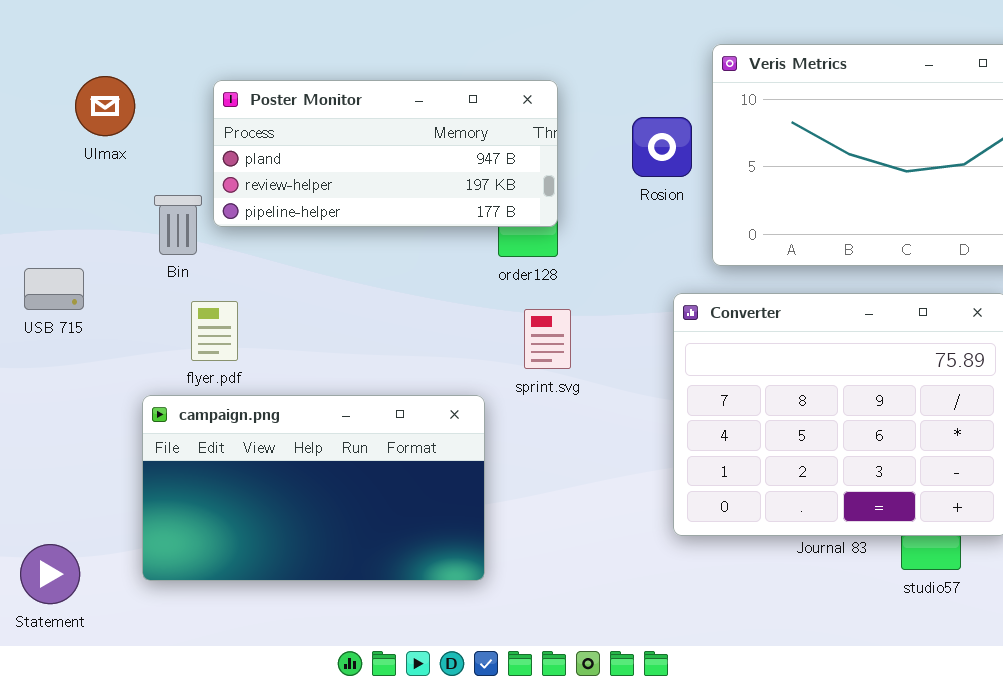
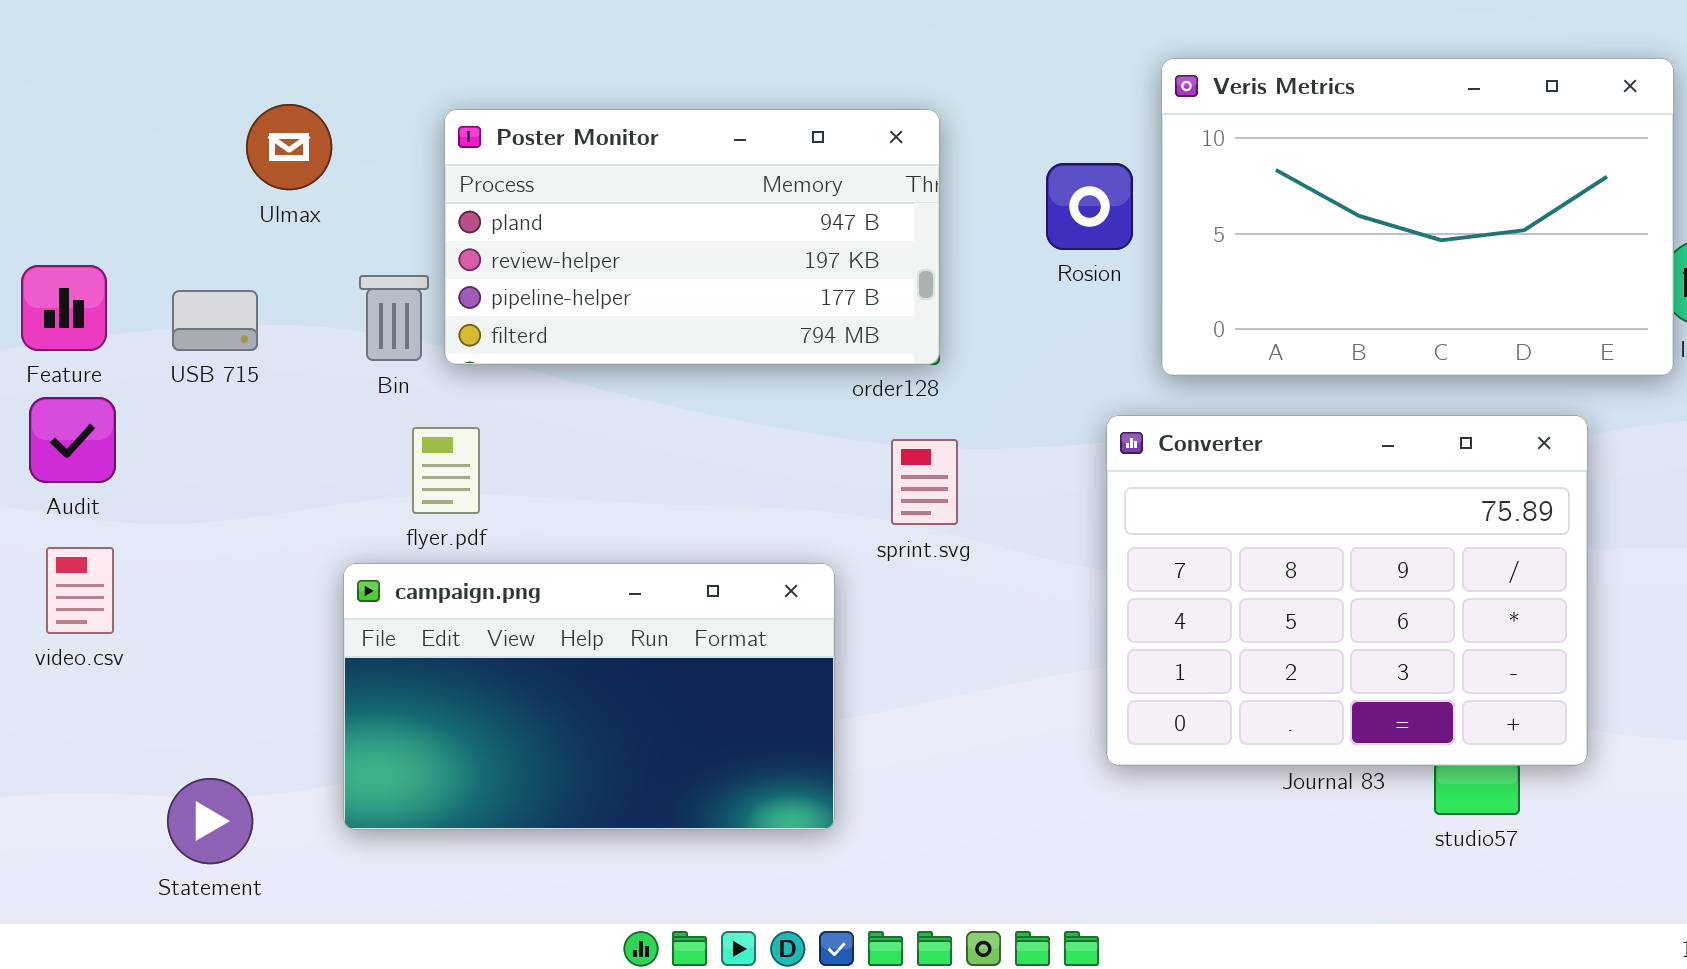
Poster Monitor: [213,80,558,227] -> [444,109,940,365], resized
USB 715: [24,268,84,310] -> [172,290,258,351], moved

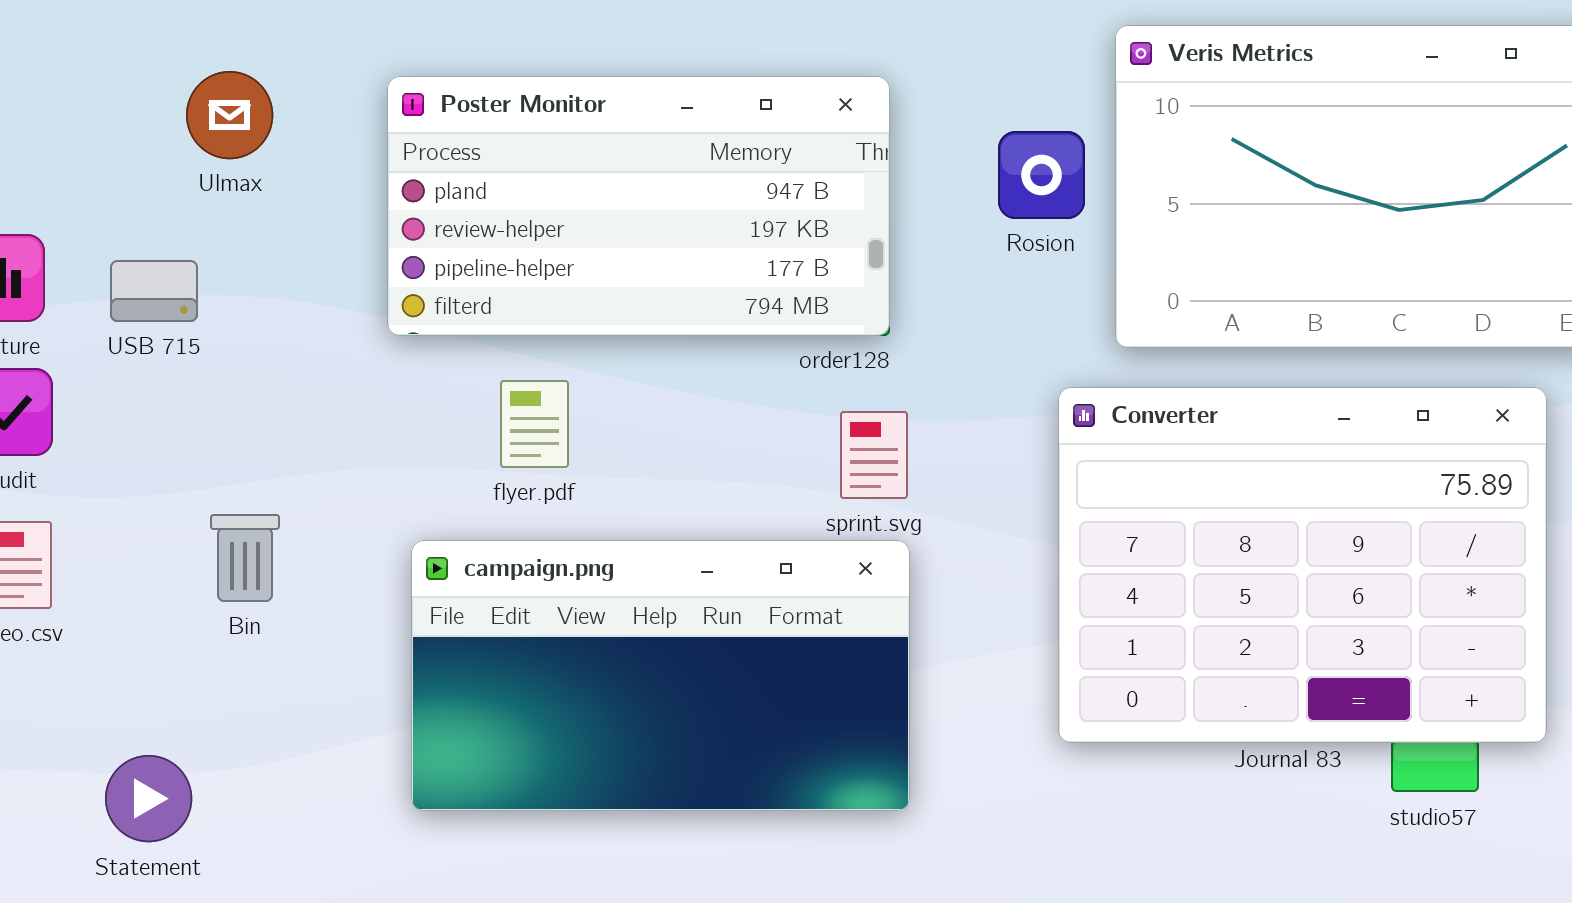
Bin: [359,275,429,361] -> [210,514,280,602], moved
flyer.pdf: [412,427,480,514] -> [500,380,569,468], moved
campaign.png: [343,563,835,830] -> [411,540,910,811], moved

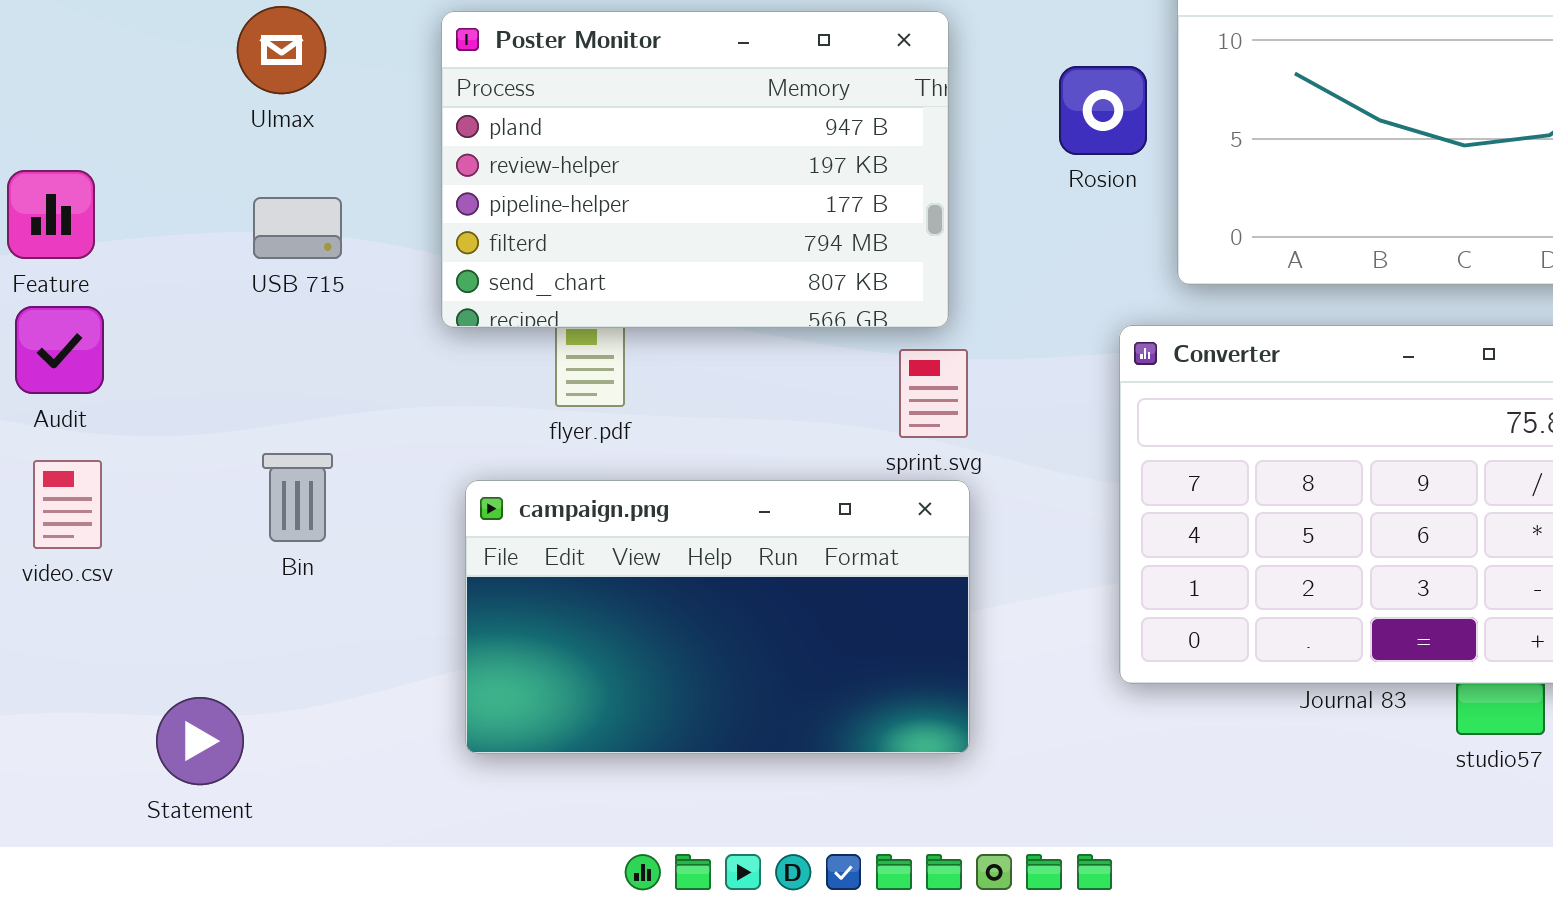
Poster Monitor: [387,76,890,336] -> [441,11,949,328], resized
USB 715: [110,260,198,322] -> [253,197,342,259], moved

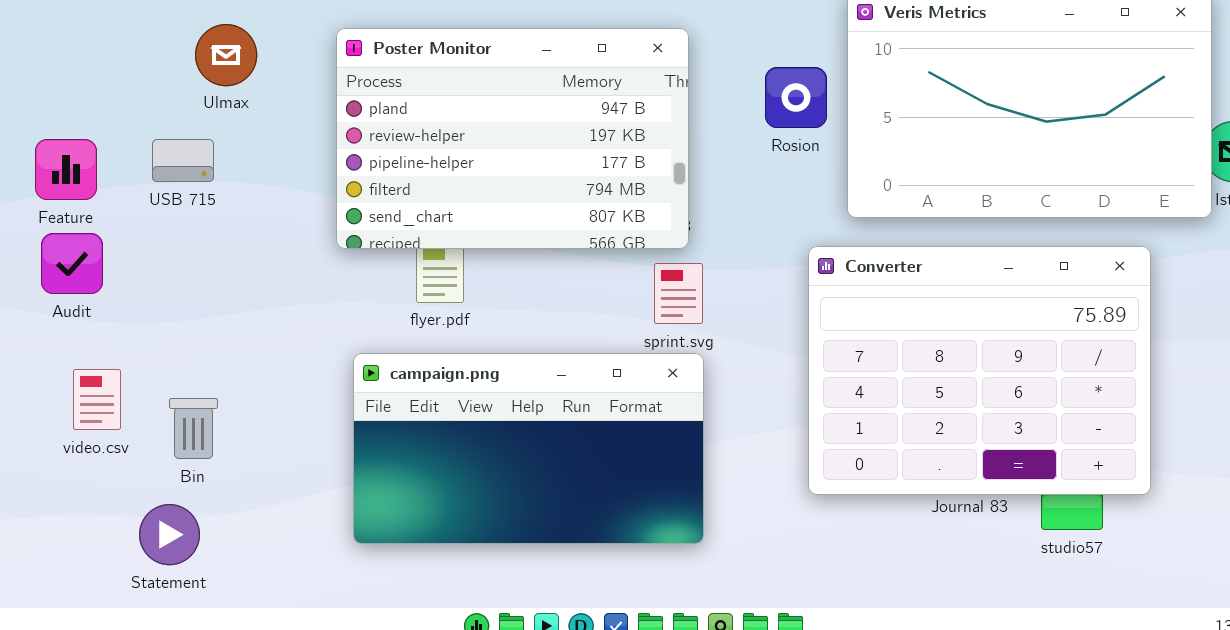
USB 715: [253,197,342,259] -> [152,139,214,182], moved
Bin: [262,453,333,542] -> [169,398,218,459], moved
video.csv: [33,460,102,549] -> [73,369,121,430], moved

